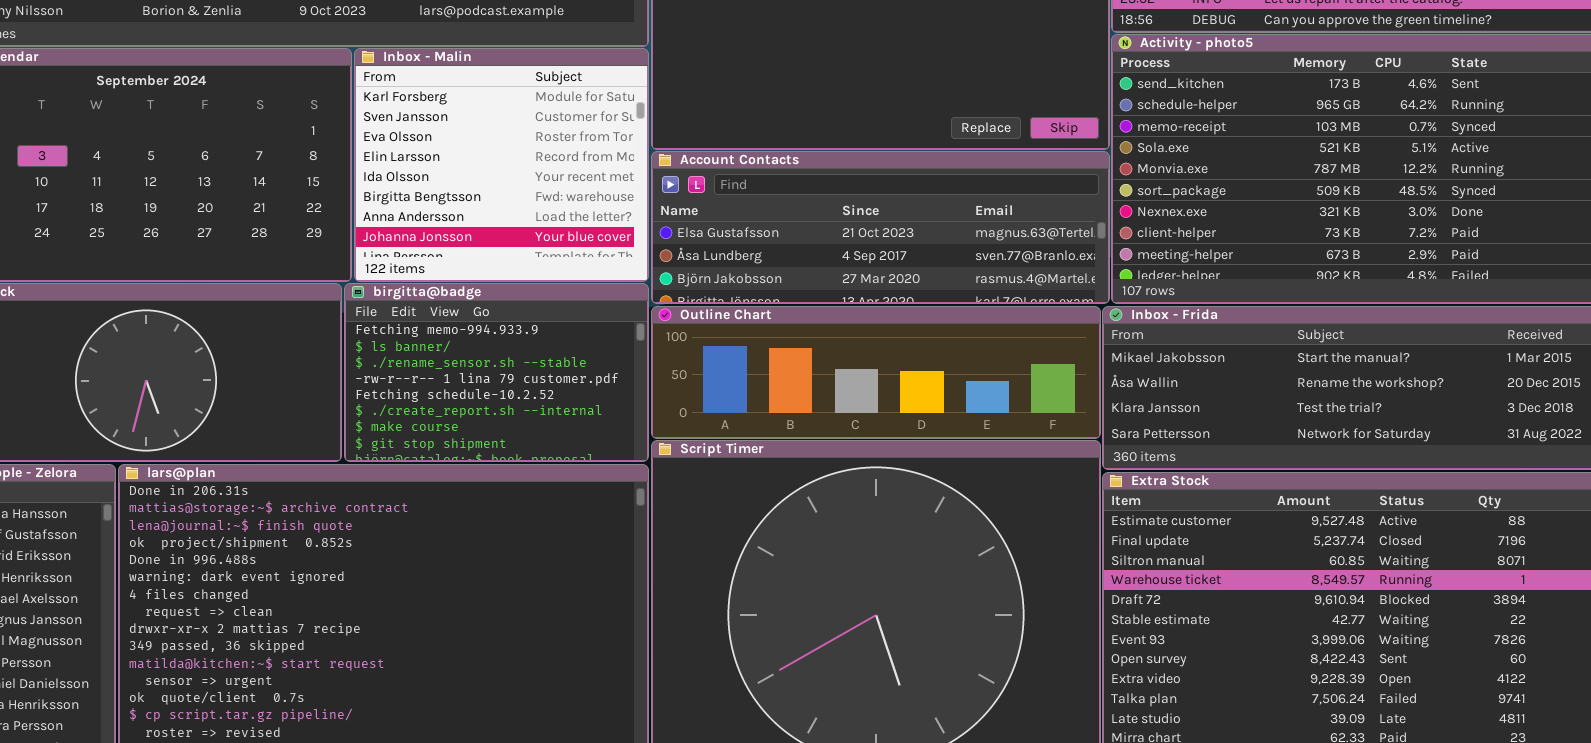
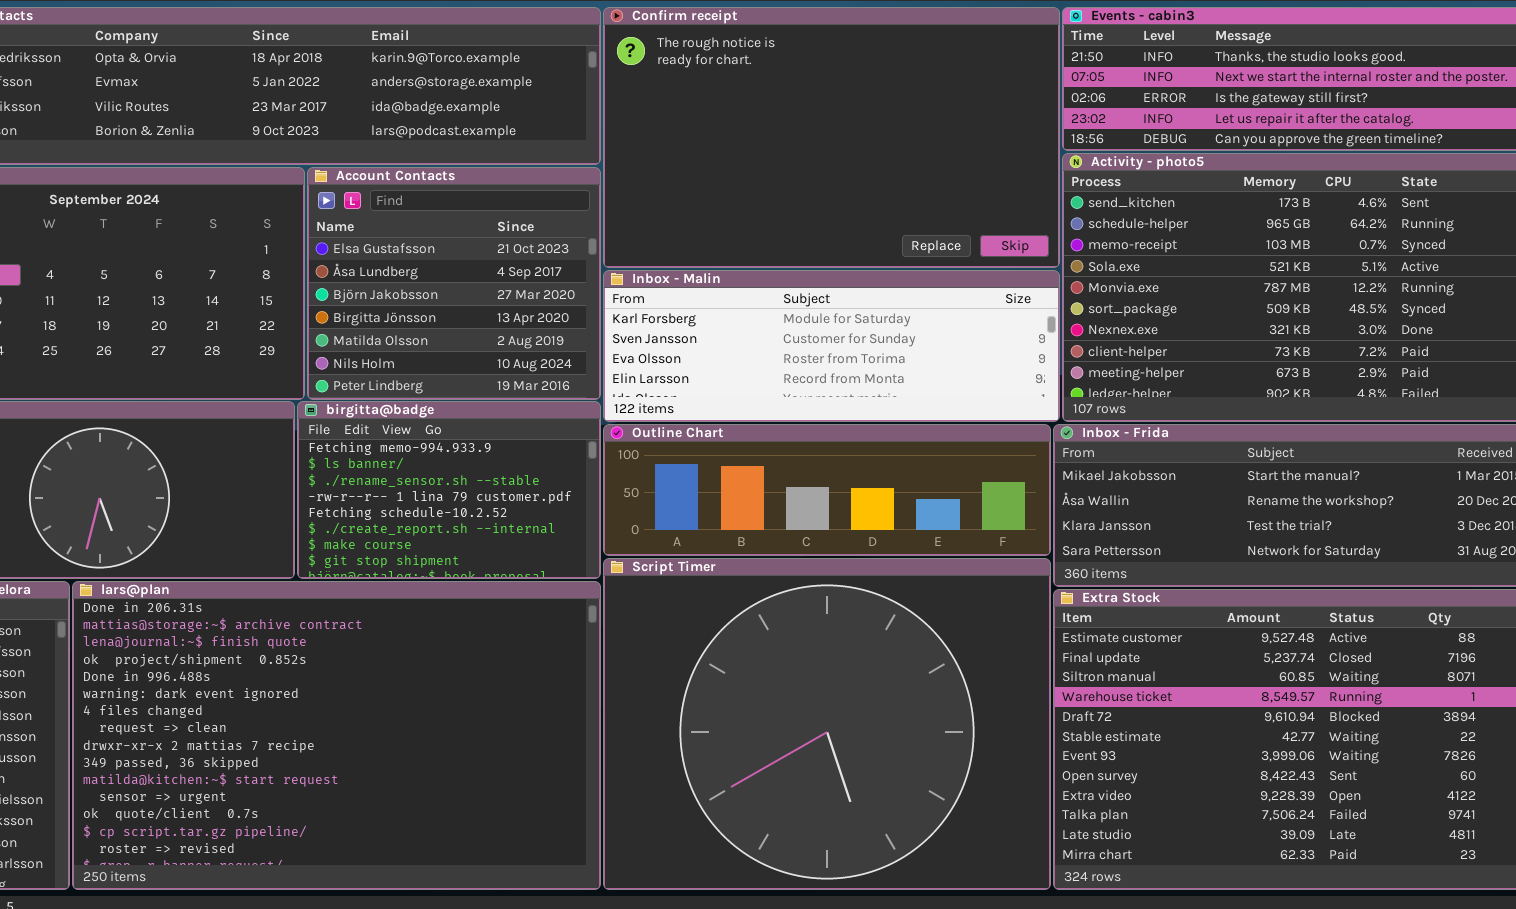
Inbox - Malin: [354,48,649,282] -> [603,270,1060,422], moved, resized
Account Contacts: [651,151,1110,304] -> [307,167,601,400], moved, resized

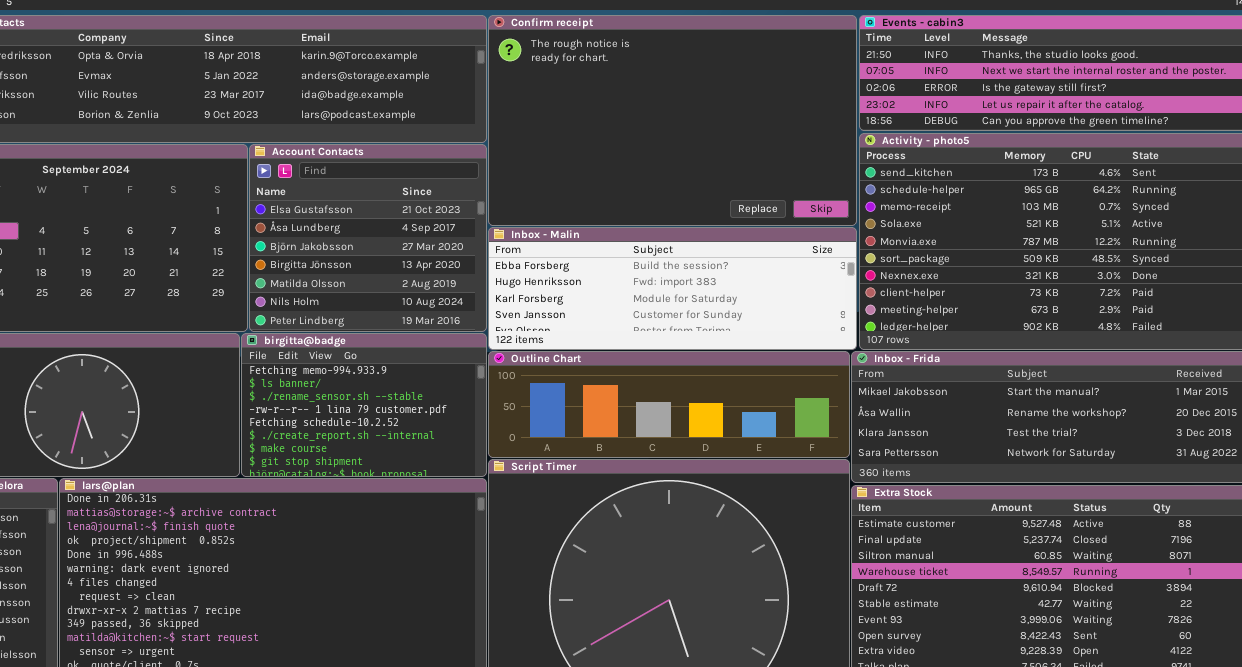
Inbox - Malin: [603,270,1060,422] -> [488,227,857,350], scrolled up 2 rows

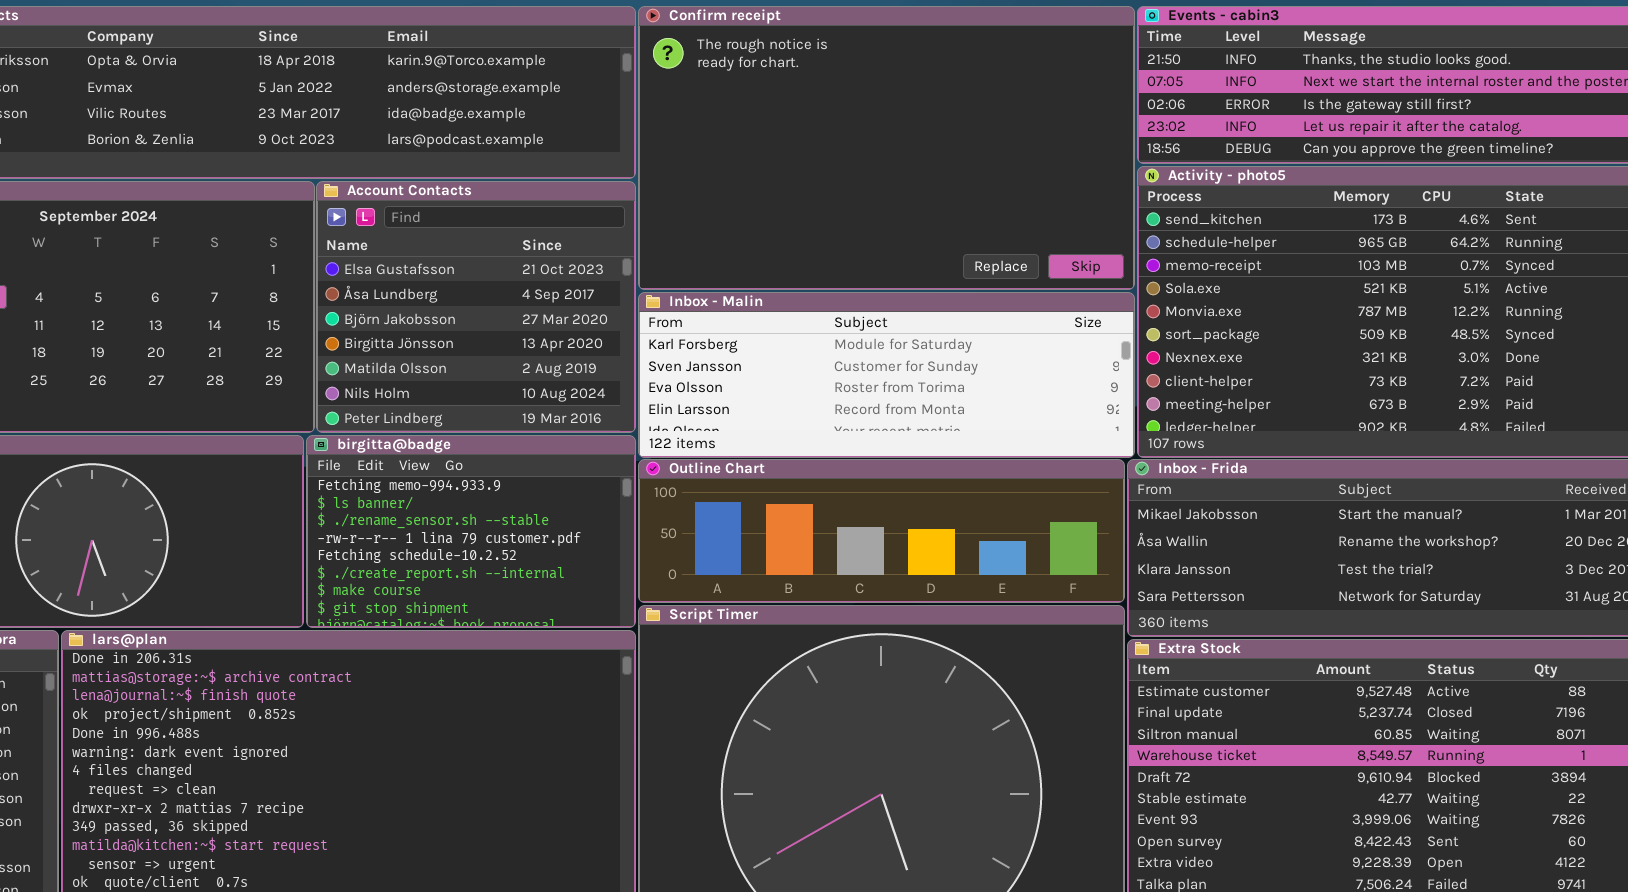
Inbox - Malin: [488,227,857,350] -> [638,292,1135,458], scrolled down 2 rows

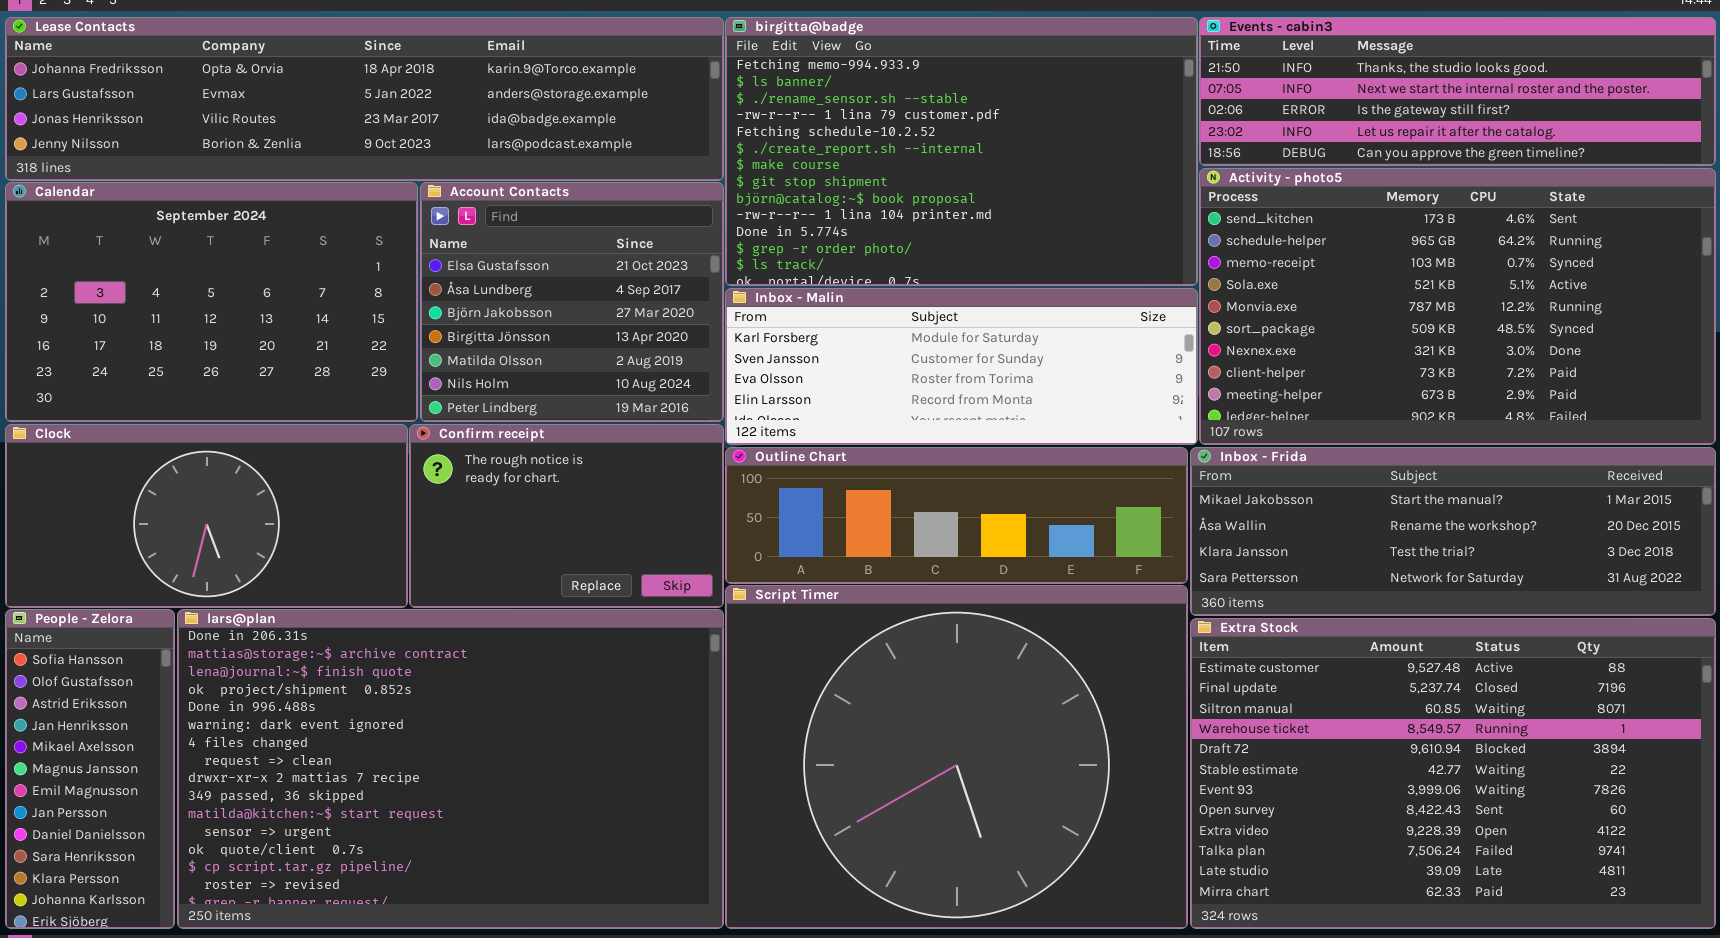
Confirm receipt: [638,6,1135,290] -> [409,424,724,608], moved, resized
birgitta@badge: [306,435,636,628] -> [725,17,1198,286], moved, resized

